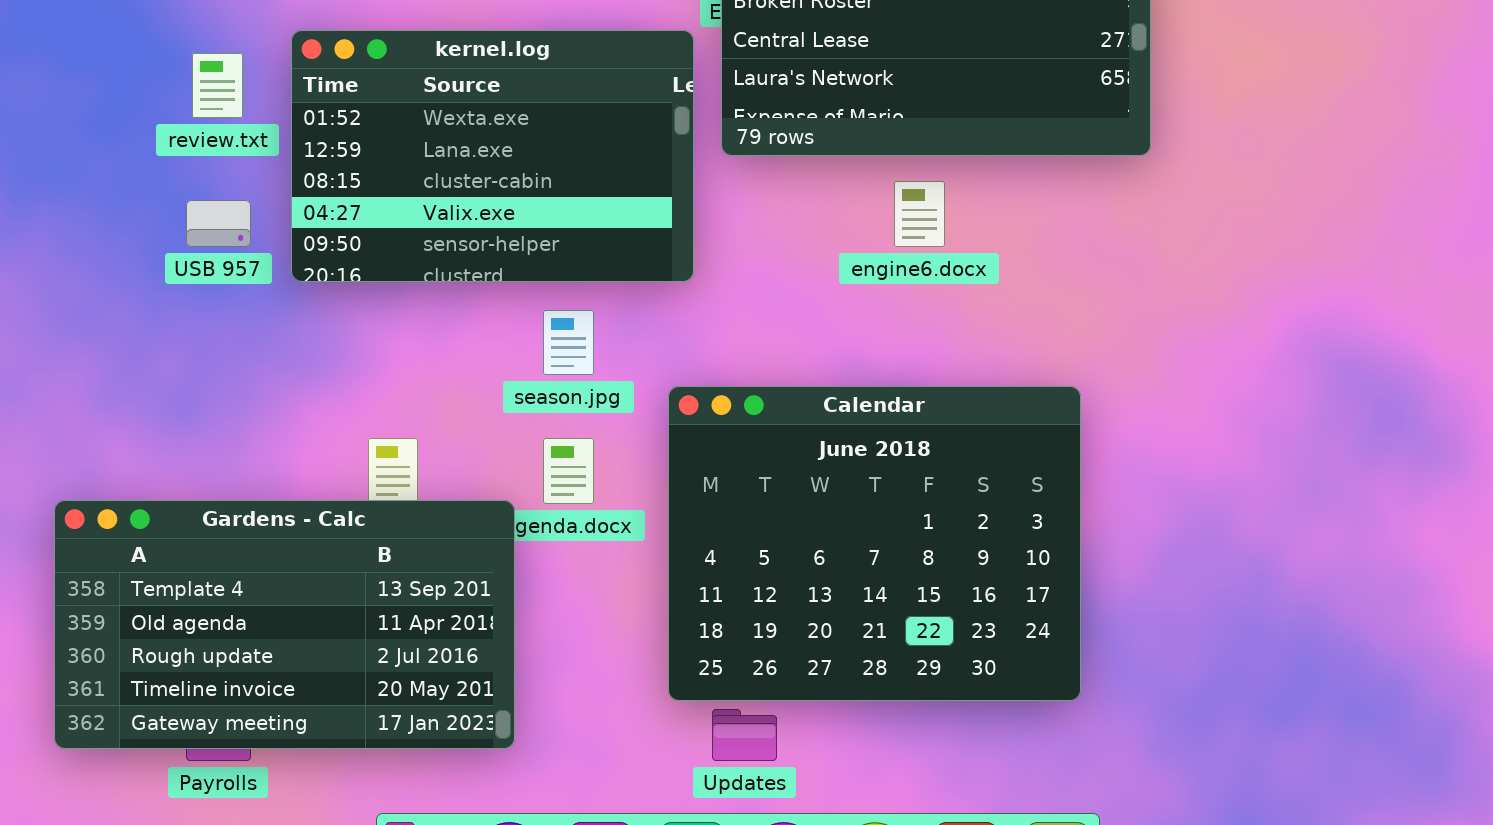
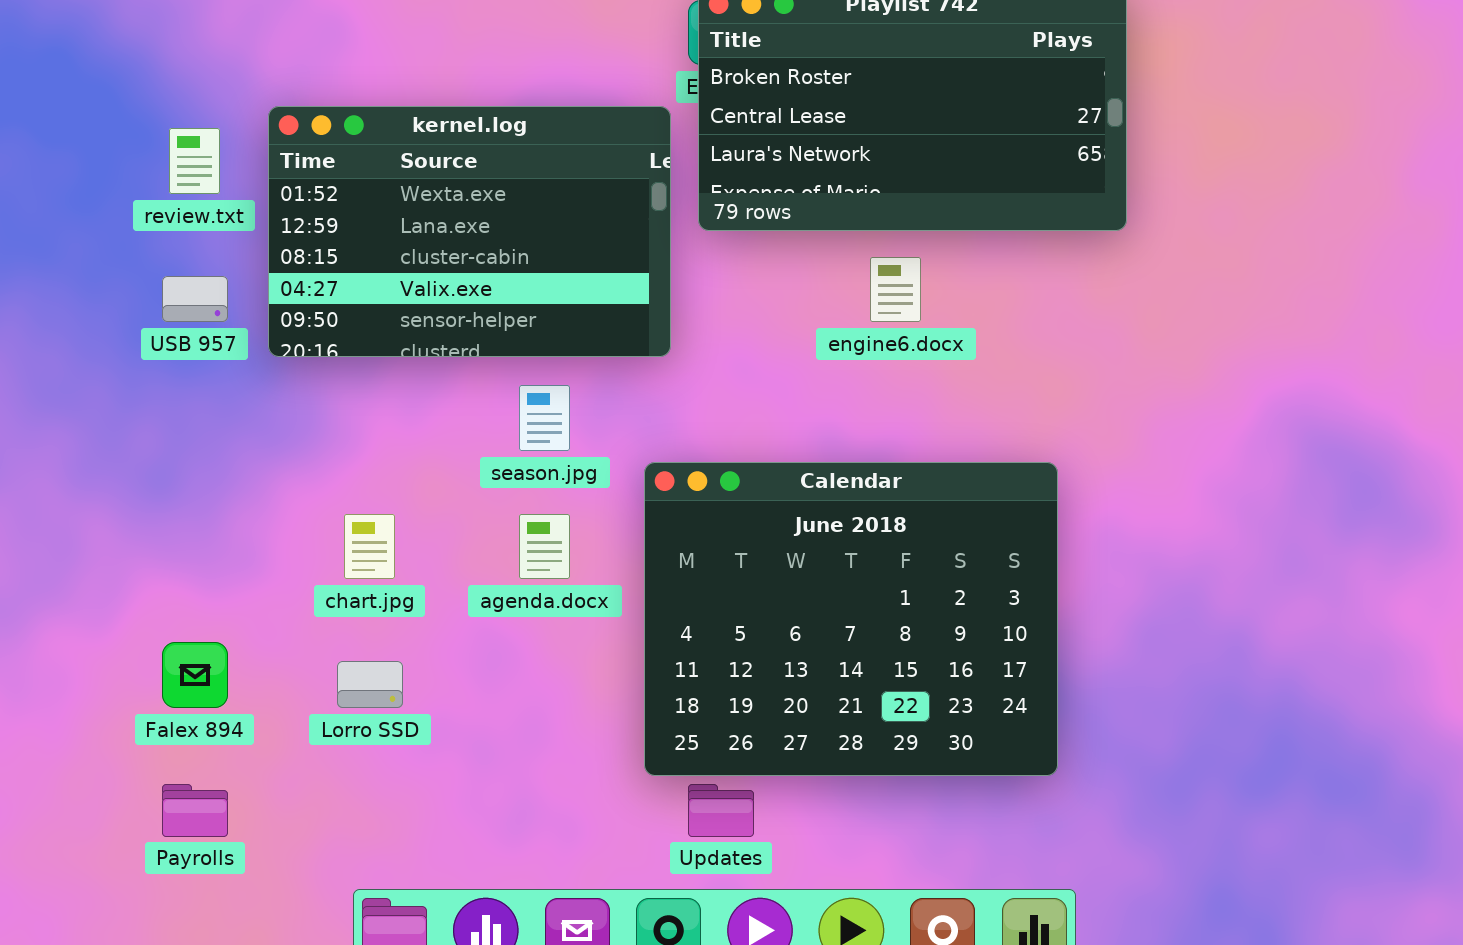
Gardens - Calc: [54,500,515,749] -> none, closed

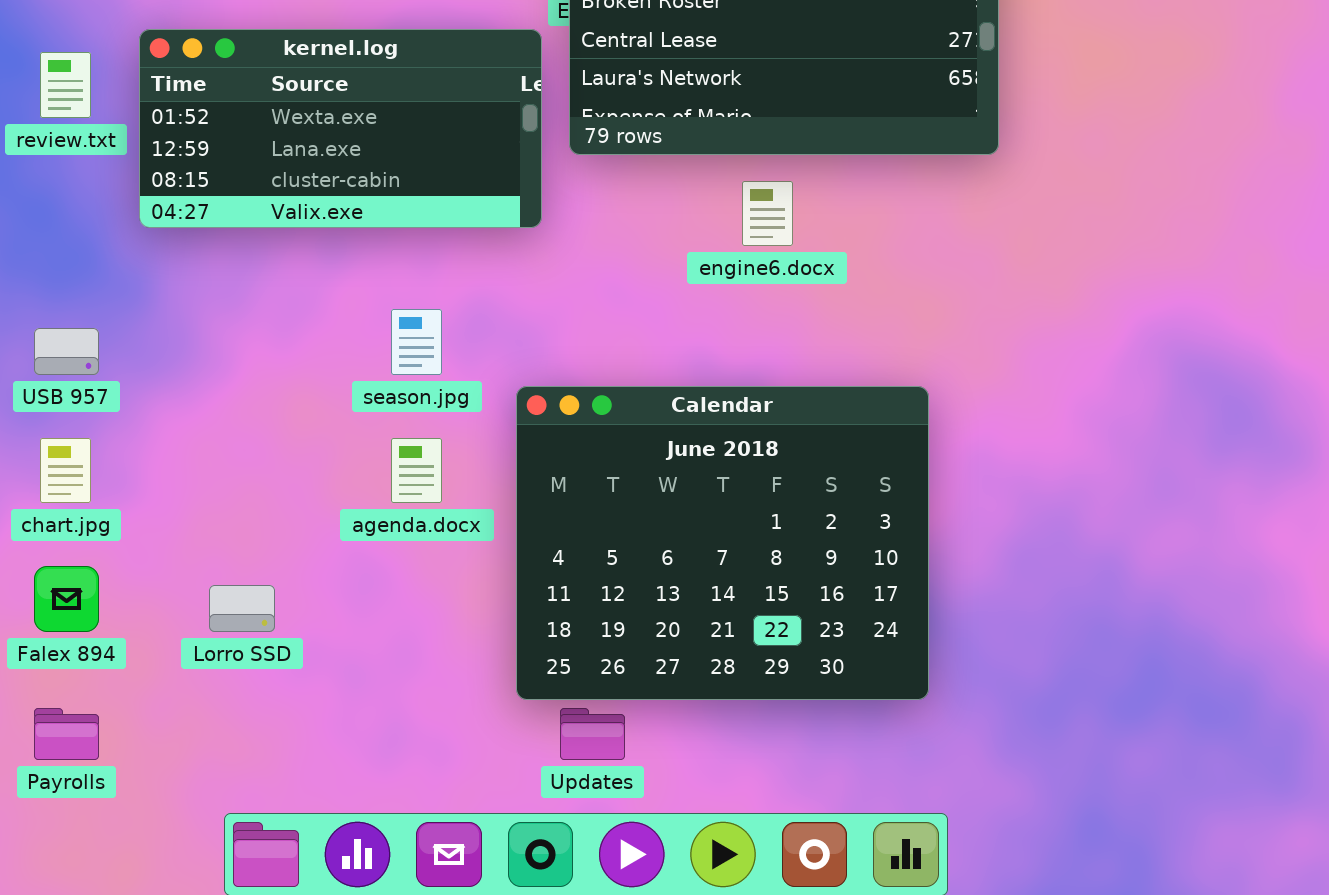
kernel.log: [268,106,671,357] -> [139,29,542,228], resized
USB 957: [162,276,228,322] -> [34,328,99,375], moved
chart.jpg: [344,514,395,579] -> [40,438,91,503], moved

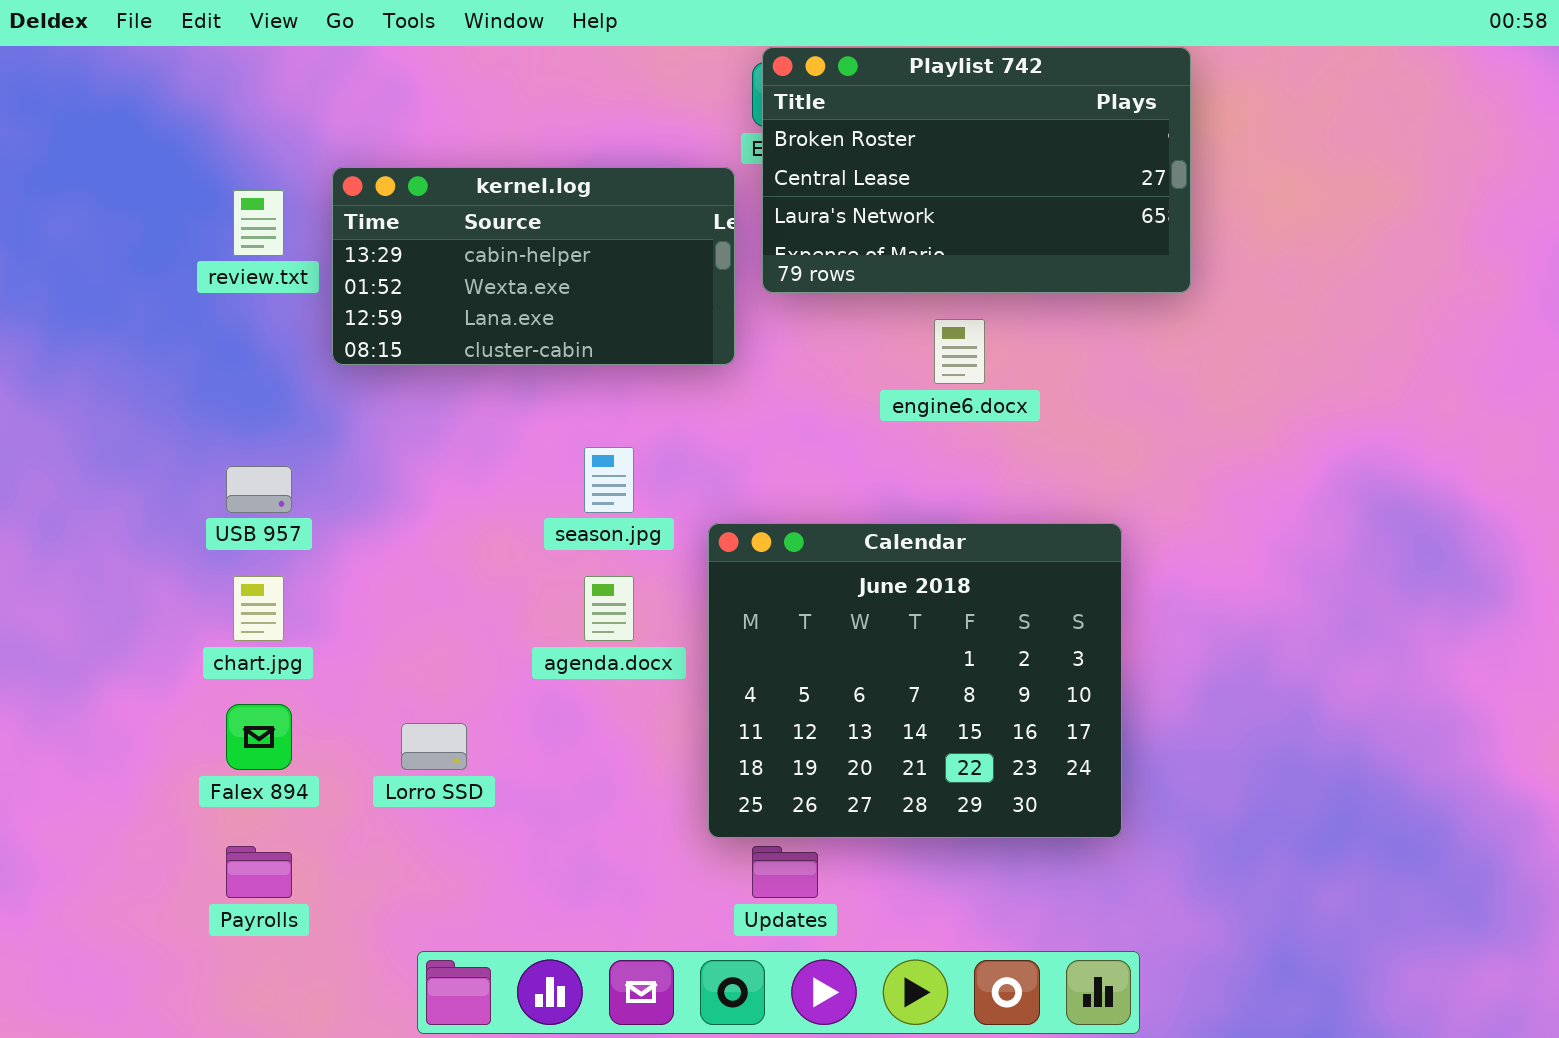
kernel.log: [139,29,542,228] -> [332,167,735,365], scrolled up 1 row

